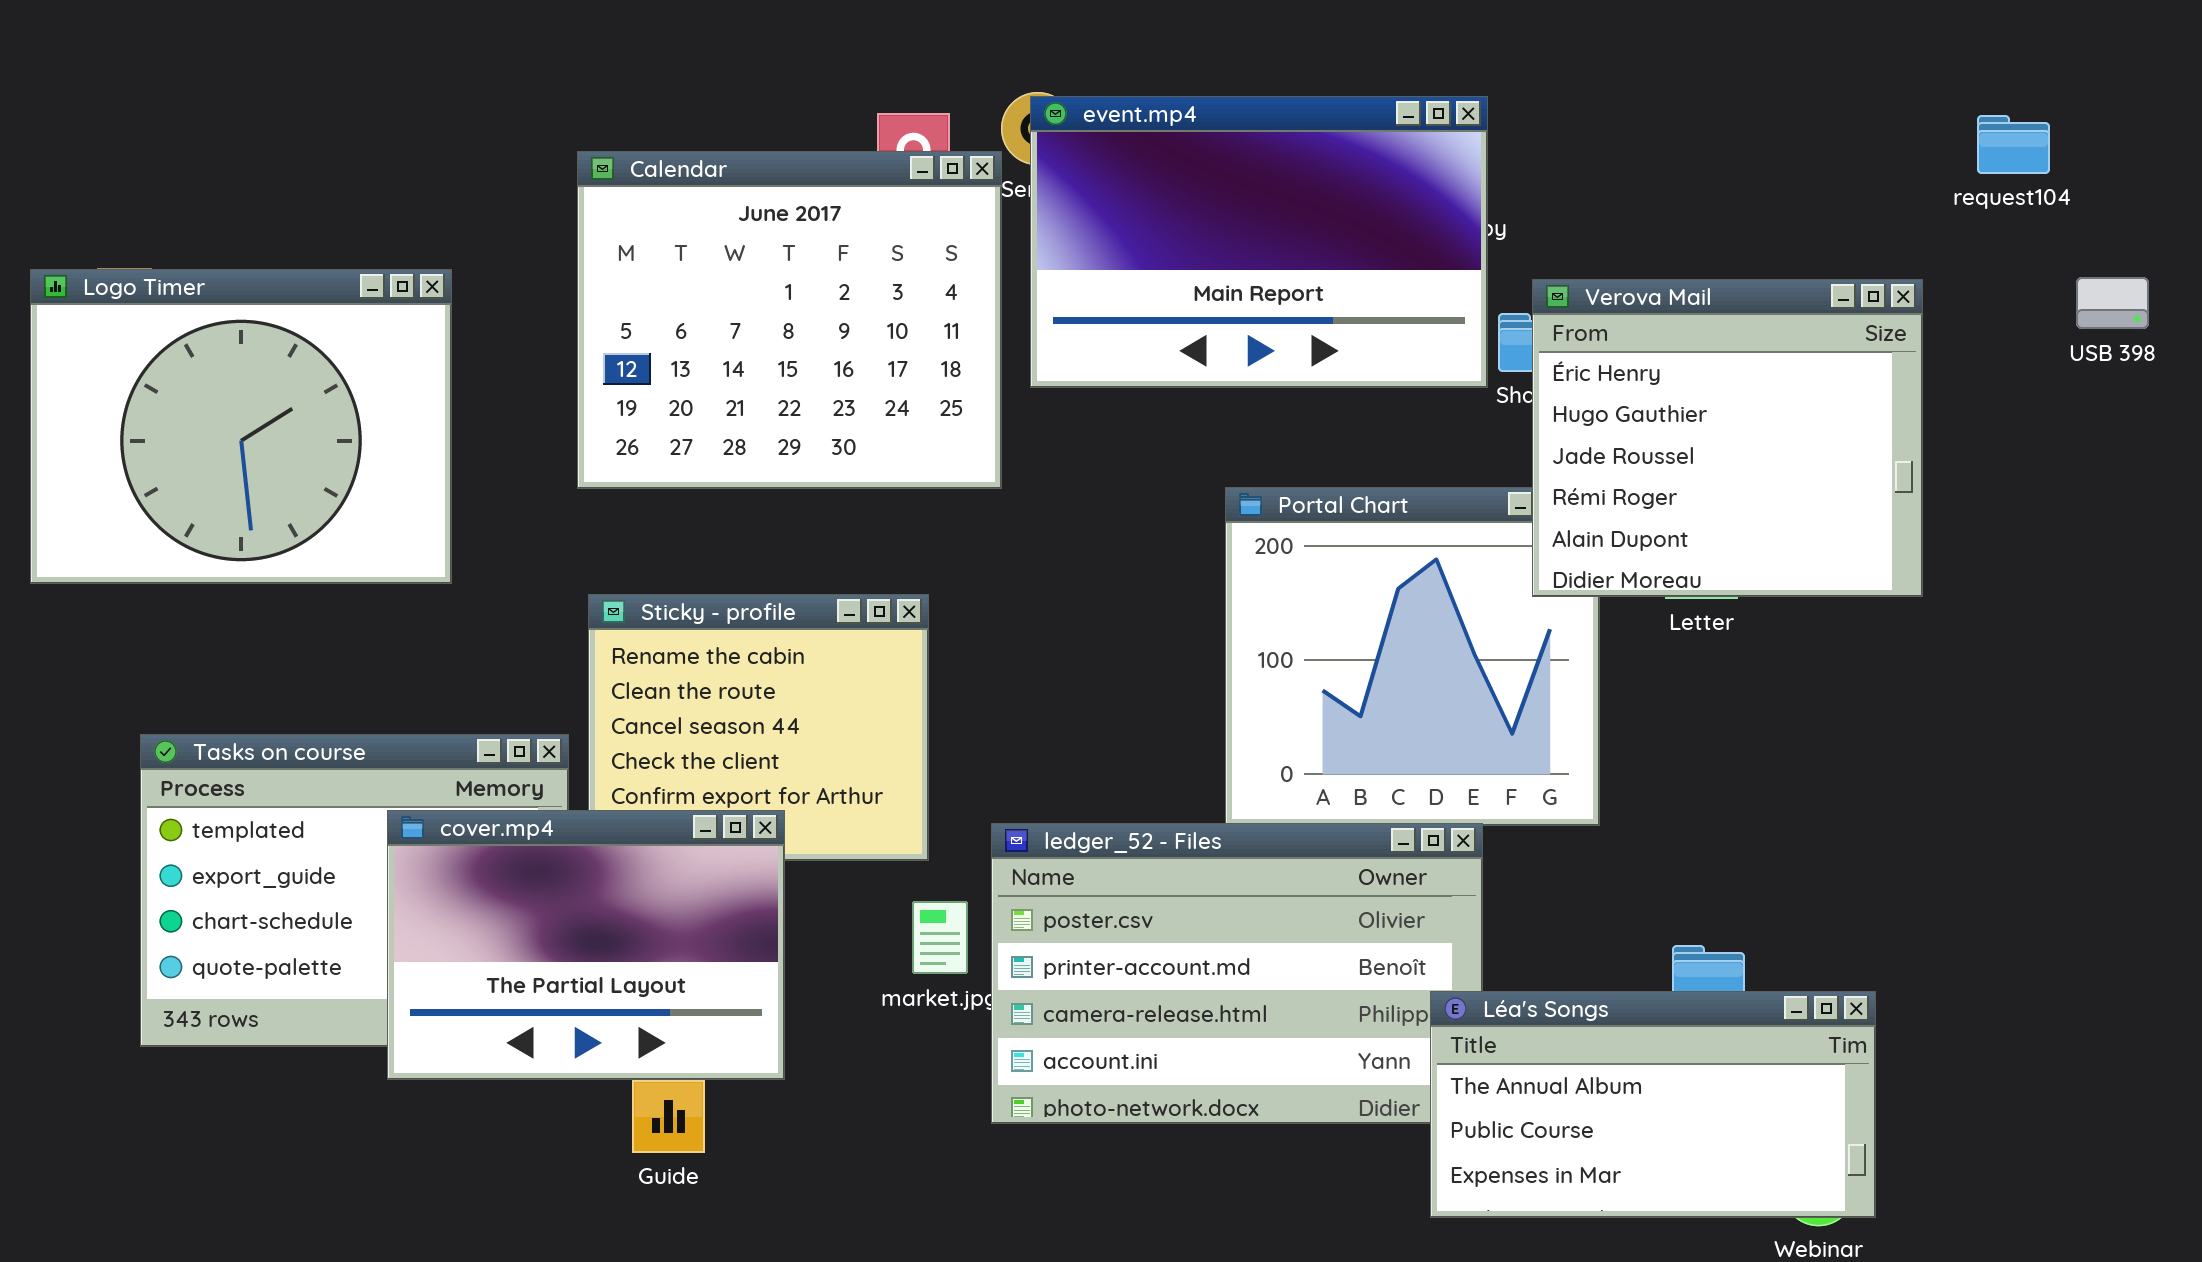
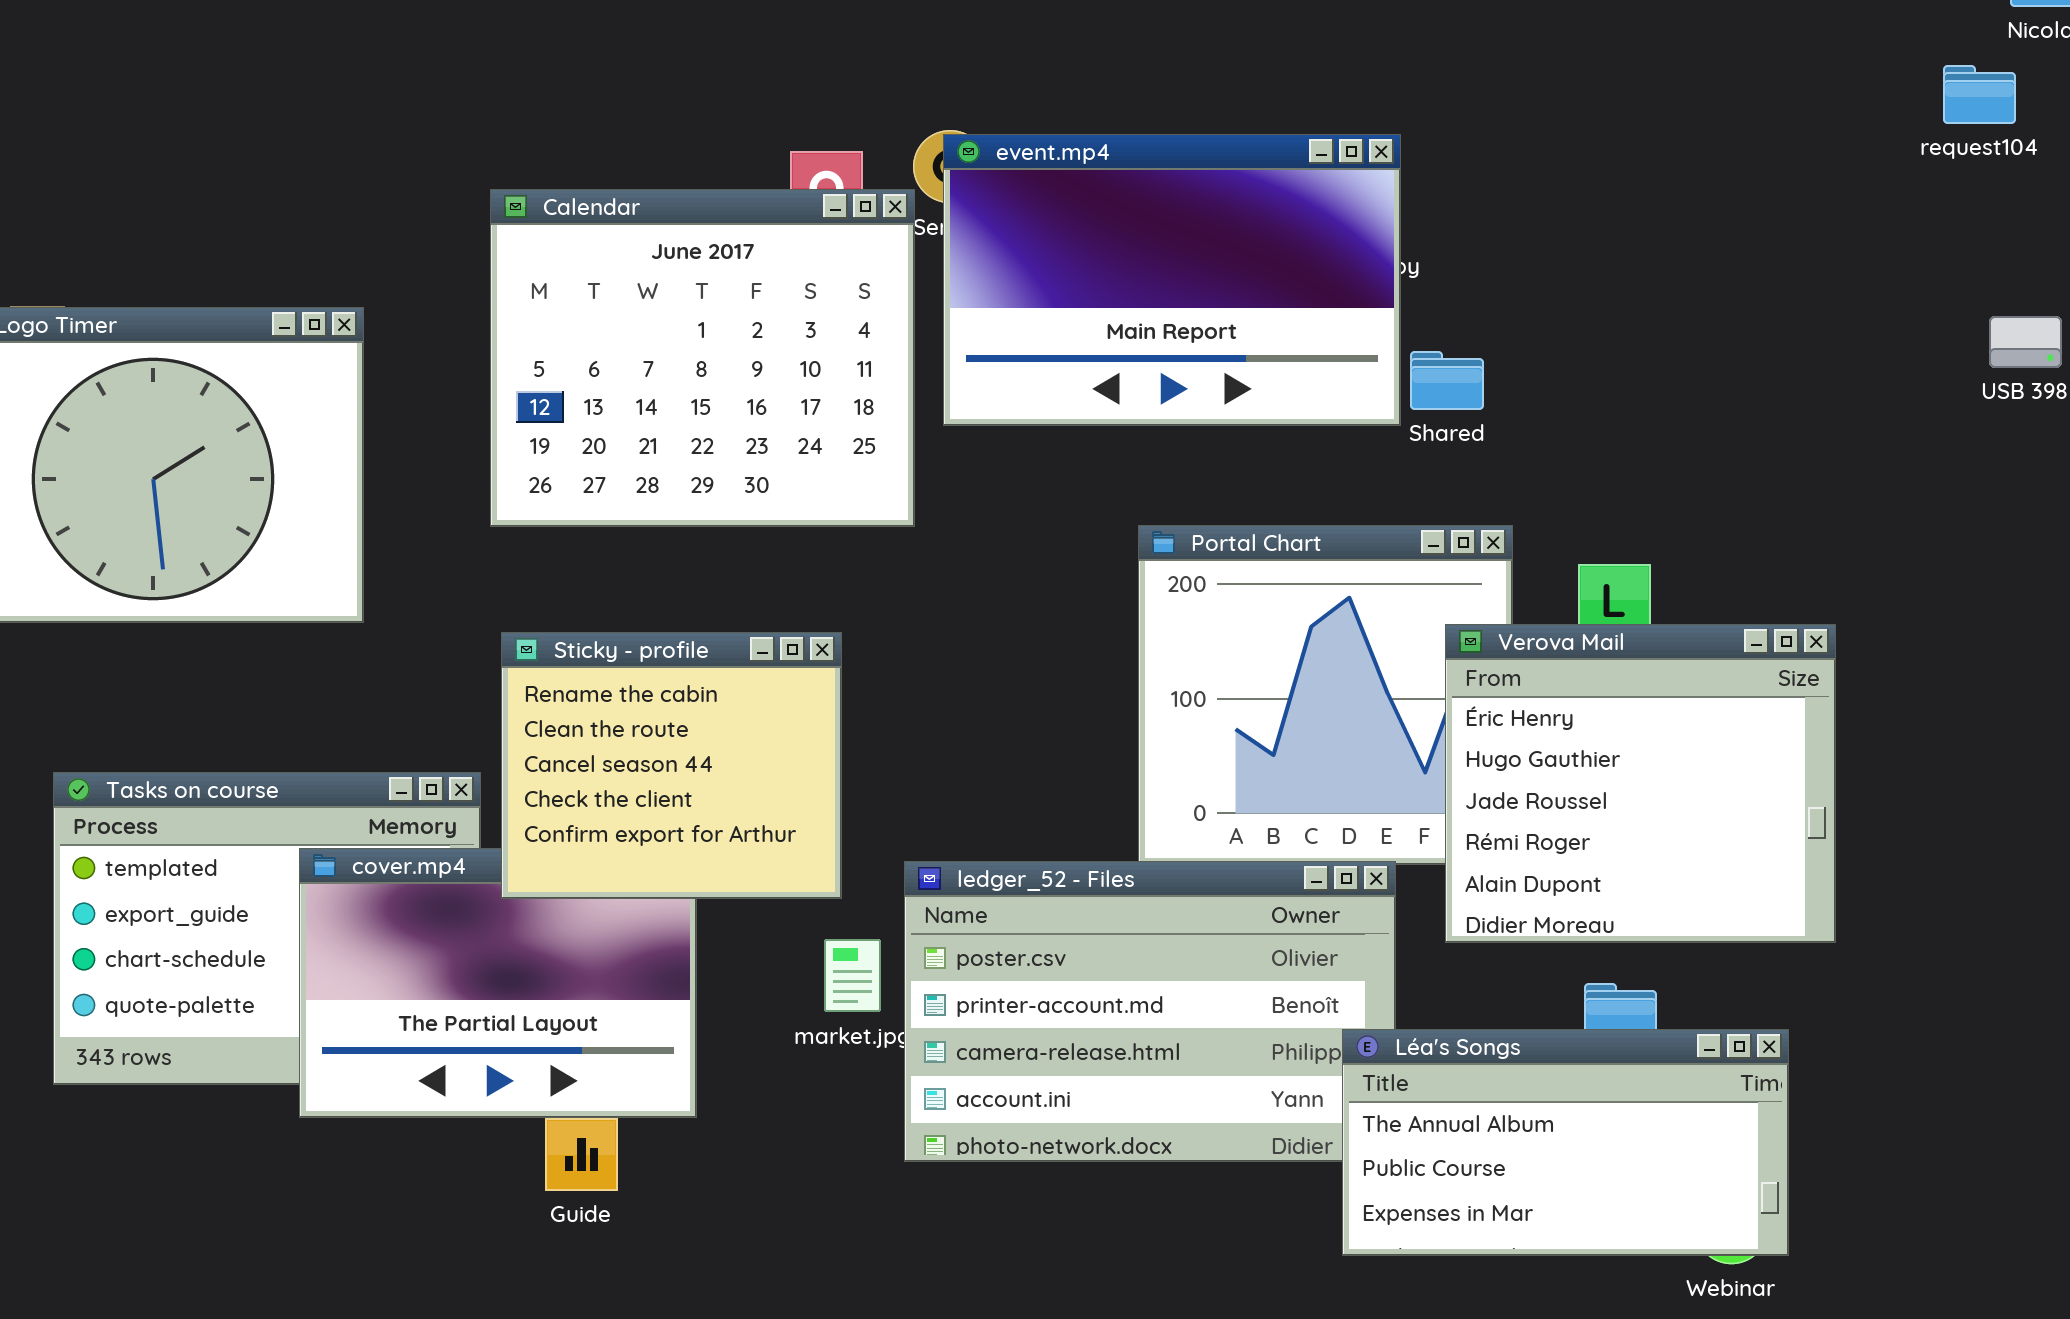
request104: [1977,115,2050,174] -> [1943,65,2016,124], moved
Verova Mail: [1532,279,1923,597] -> [1445,624,1836,943], moved
Sticky - profile: [588,594,929,861] -> [501,632,842,899], raised

